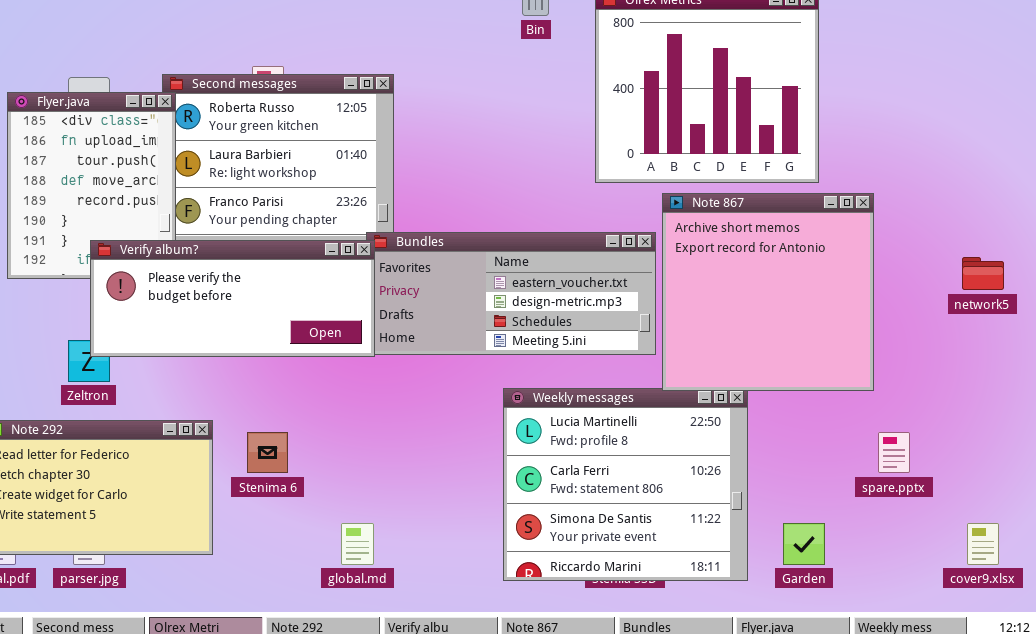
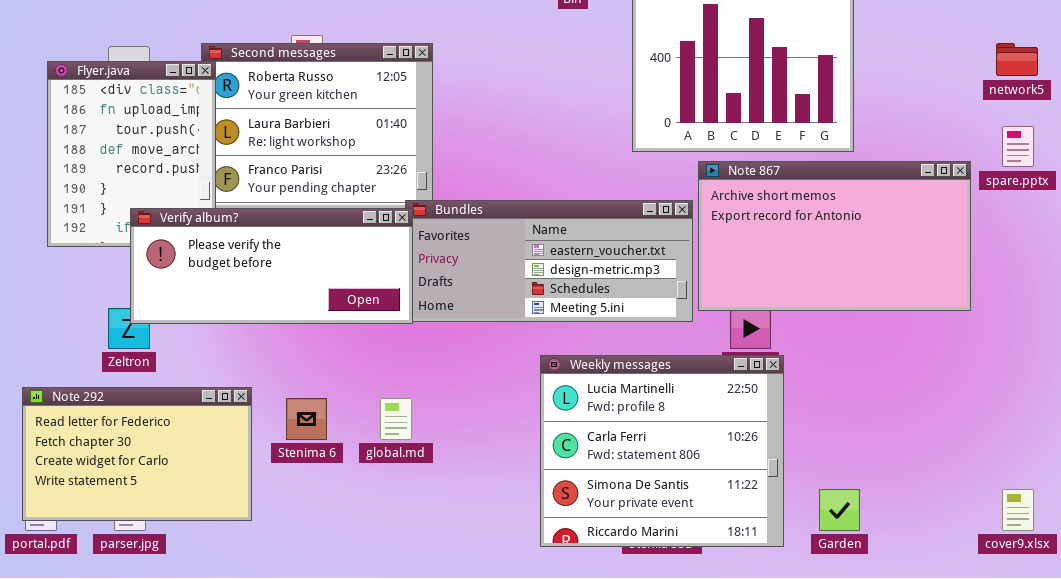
Note 867: [662,193,874,391] -> [698,161,971,311], resized
network5: [962,257,1004,290] -> [996,43,1038,76], moved
spare.pptx: [878,432,910,473] -> [1002,126,1034,167], moved
global.md: [341,523,374,565] -> [380,398,412,440], moved

